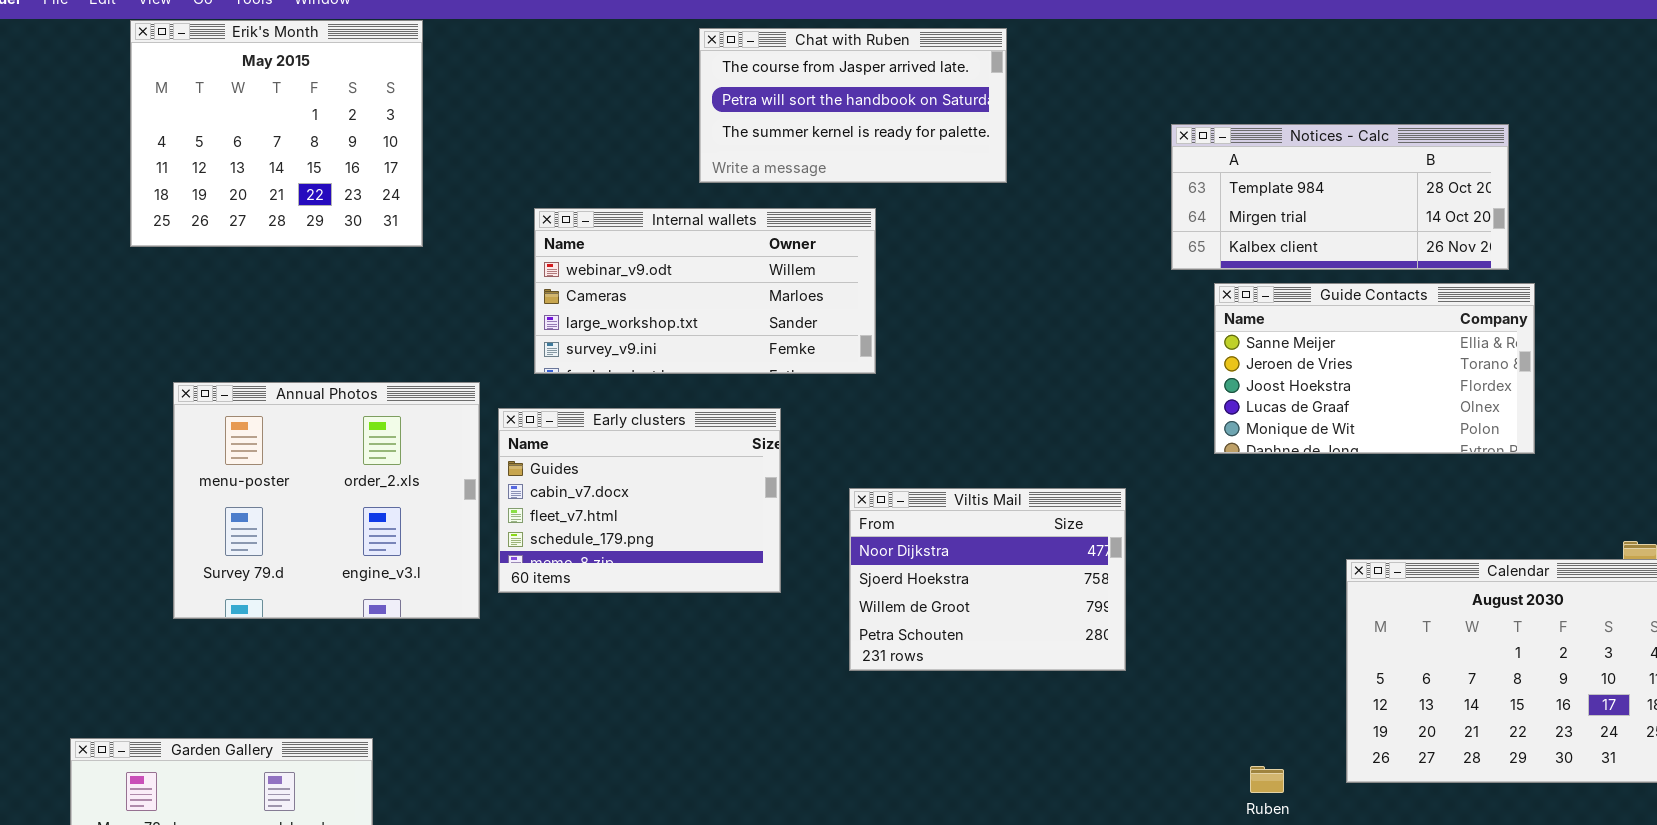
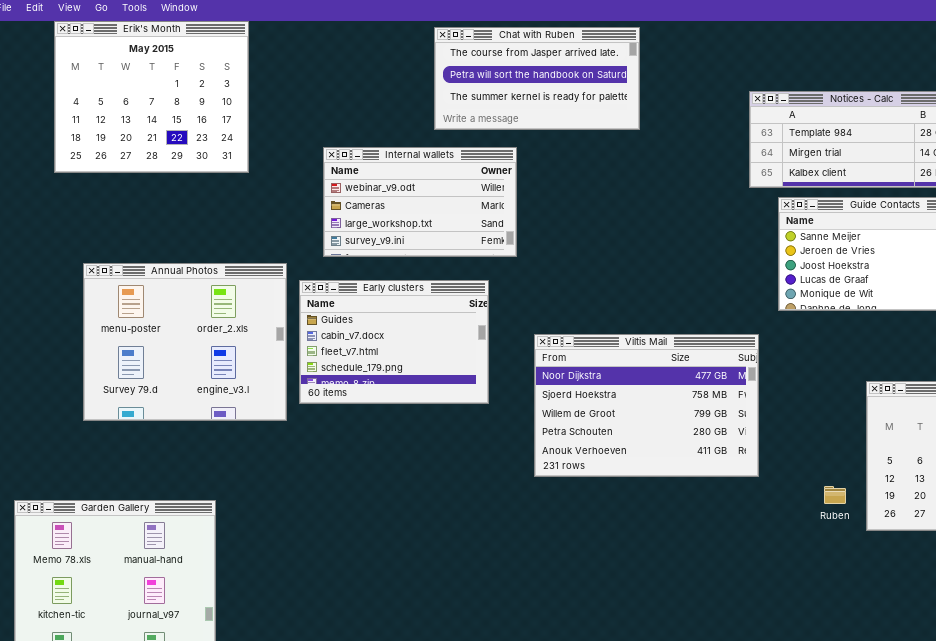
Internal wallets: [534,208,876,374] -> [323,147,517,257], resized
Viltis Mail: [849,488,1126,671] -> [534,334,759,477], resized
Ruben: [1250,766,1284,793] -> [824,486,846,504], moved

